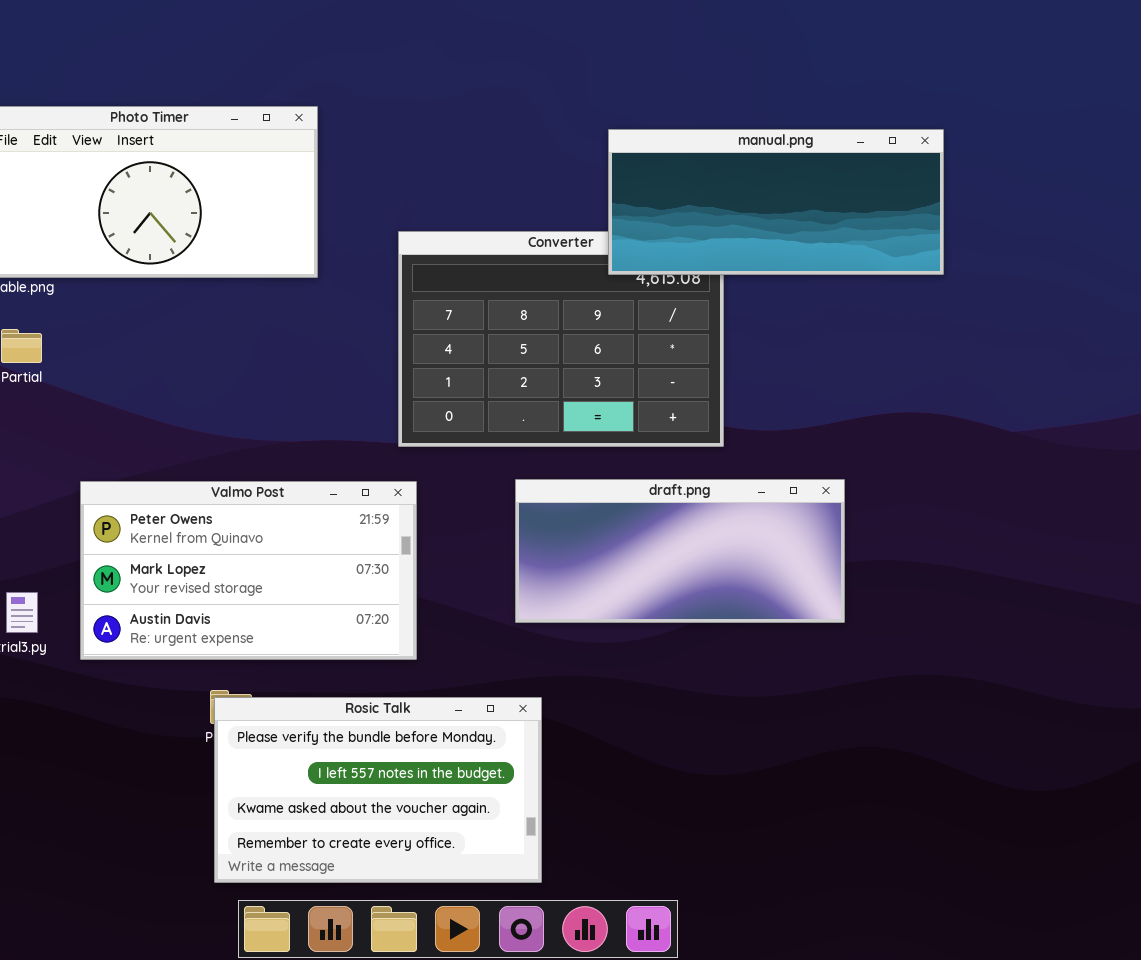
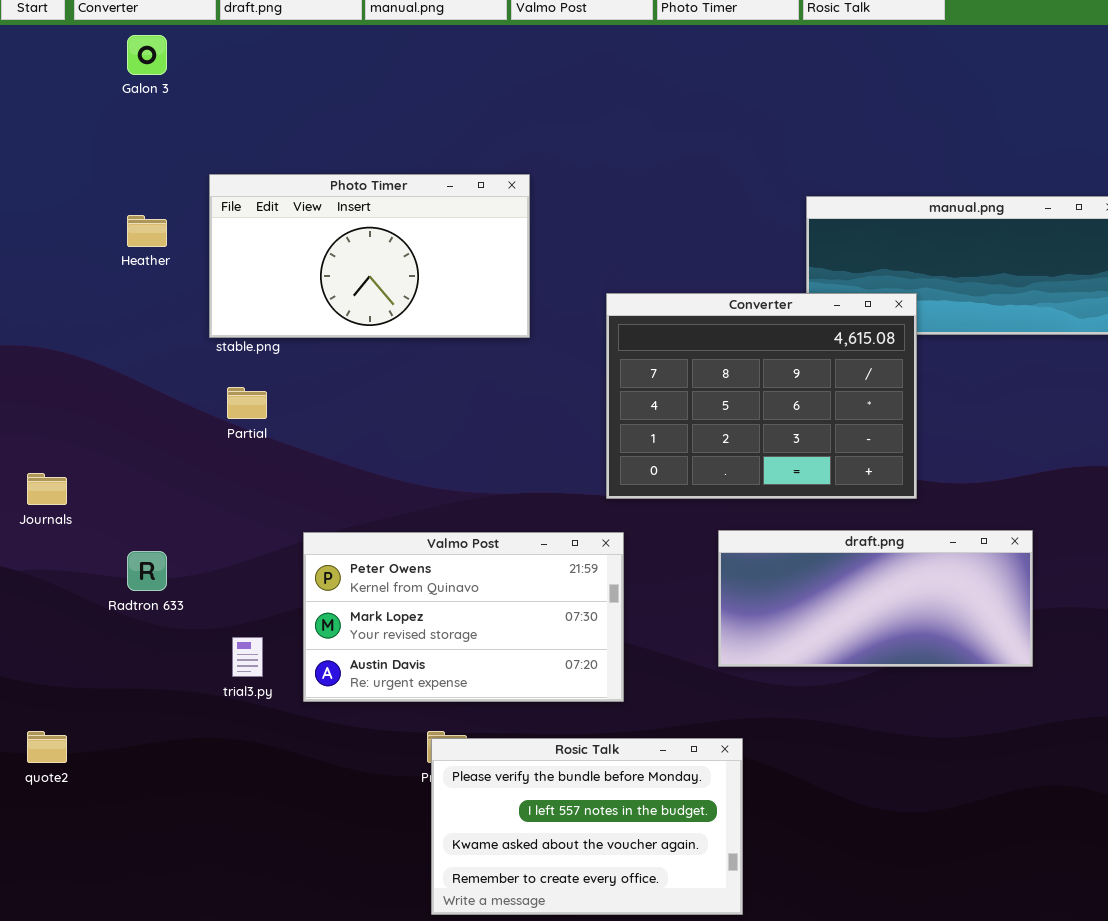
Converter: [398,231,724,447] -> [606,293,917,499], raised

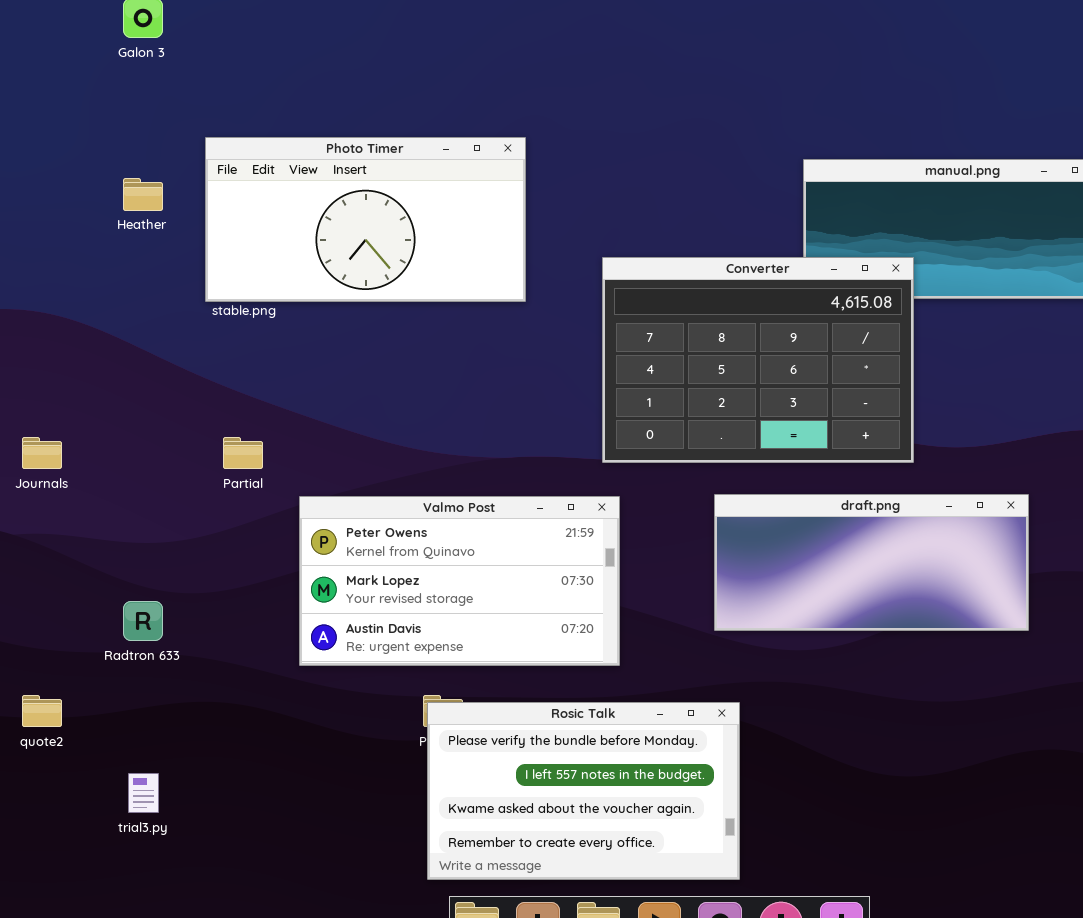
Partial: [227,387,267,419] -> [223,437,263,469], moved
Radtron 633: [127,551,167,591] -> [123,601,163,641], moved
trial3.py: [232,637,263,677] -> [128,773,159,813], moved

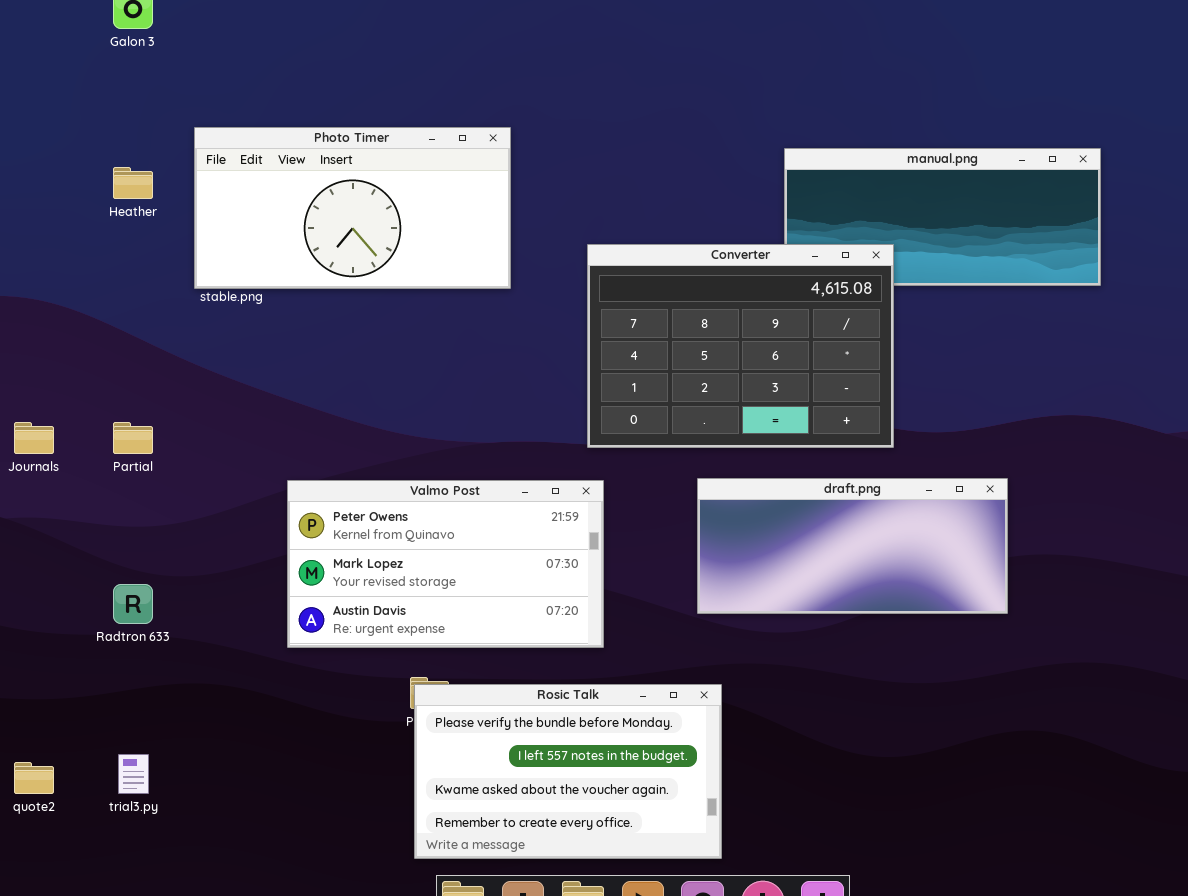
Partial: [223,437,263,469] -> [113,422,153,454], moved
quote2: [22,695,62,727] -> [14,762,54,794], moved

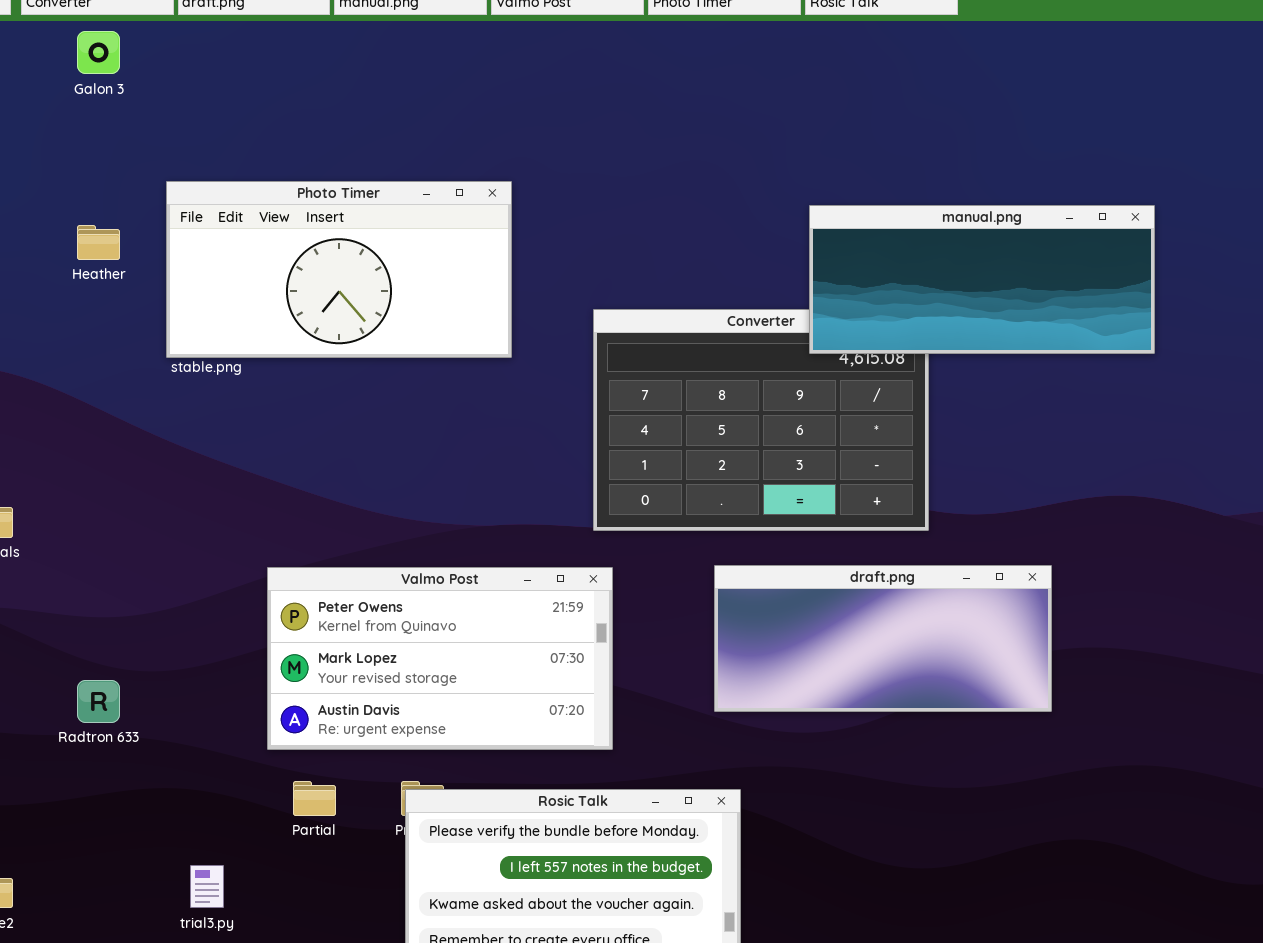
manual.png: [784,148,1101,286] -> [809,205,1155,354], raised
Partial: [113,422,153,454] -> [293,781,336,816], moved
trial3.py: [118,754,149,794] -> [190,865,224,908], moved

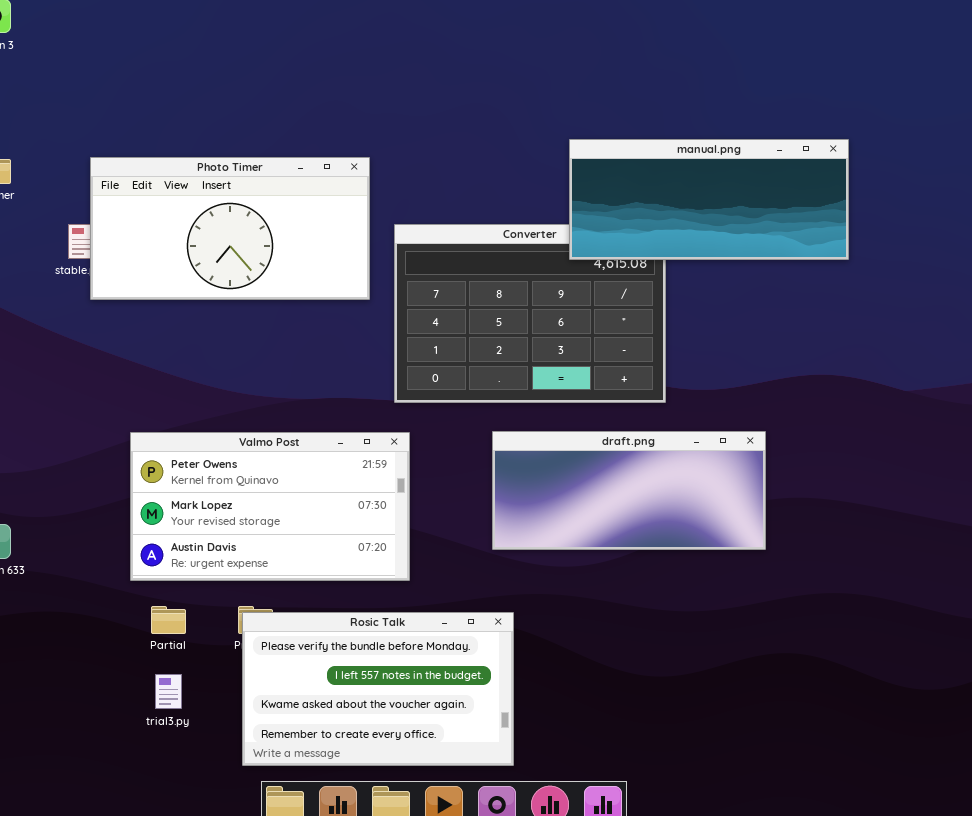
Photo Timer: [166,181,512,358] -> [90,157,370,300], moved
trial3.py: [190,865,224,908] -> [155,674,182,709], moved

